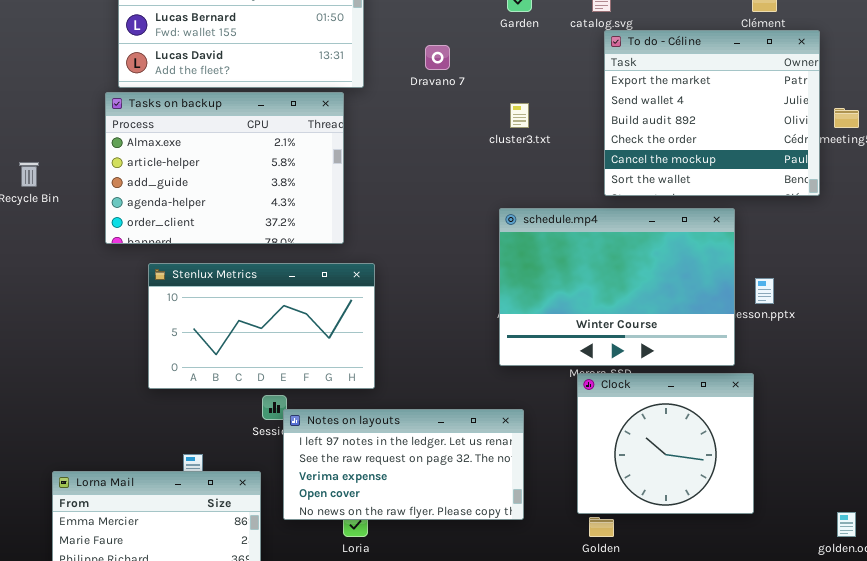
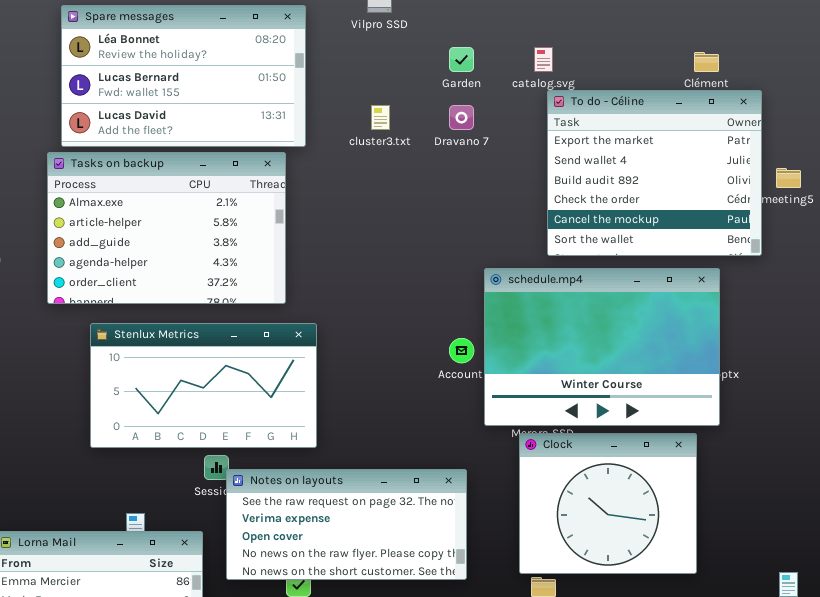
Dravano 7: [425,45,450,70] -> [449,105,474,130], moved
cluster3.txt: [510,103,529,128] -> [371,105,390,130], moved
schedule.mp4: [499,208,735,366] -> [484,268,720,426], moved
Notes on layouts: [283,409,524,520] -> [226,469,467,580], scrolled down 1 row

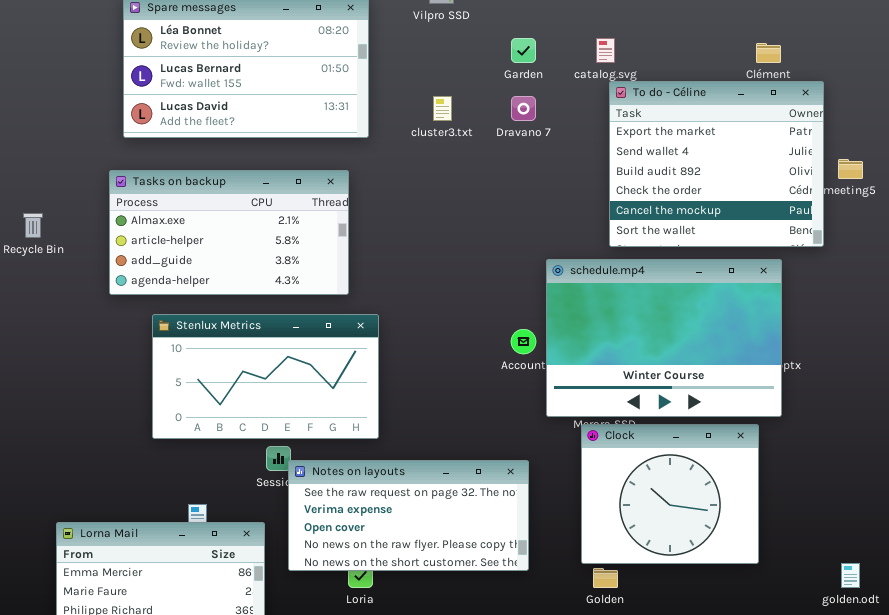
Tasks on backup: [47,152,286,304] -> [109,170,349,295], resized

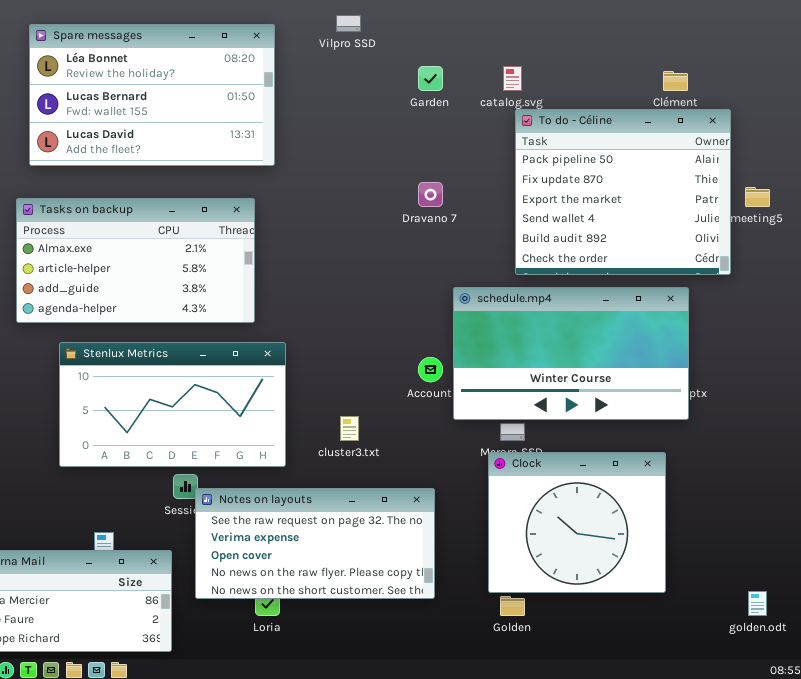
To do - Céline: [609,81,824,247] -> [515,109,731,275], scrolled up 2 rows
cluster3.txt: [433,96,452,121] -> [340,416,359,441], moved
Dravano 7: [511,96,536,121] -> [418,182,443,207], moved
schedule.mp4: [546,259,782,417] -> [453,287,689,420], resized

